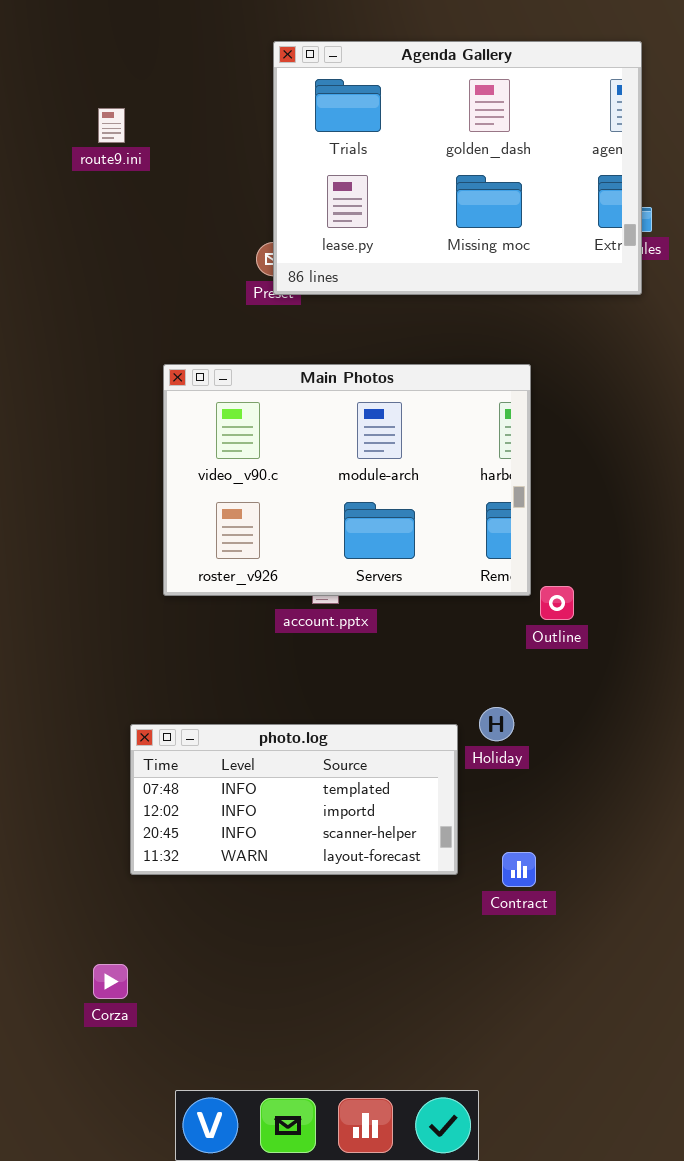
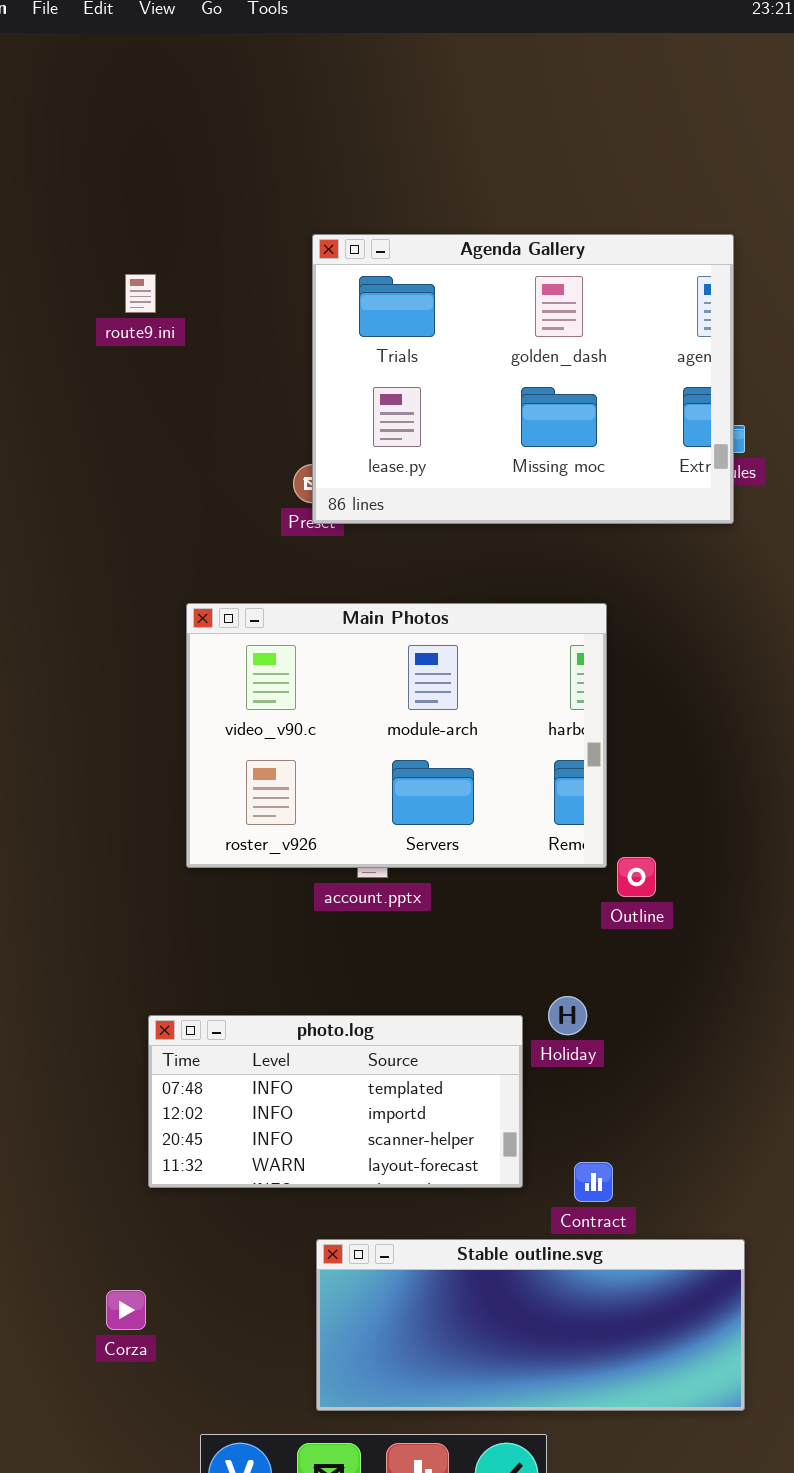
route9.ini: [98,108,125,143] -> [125,274,156,313], moved
Stable outline.svg: none -> [316,1239,745,1411], opened

